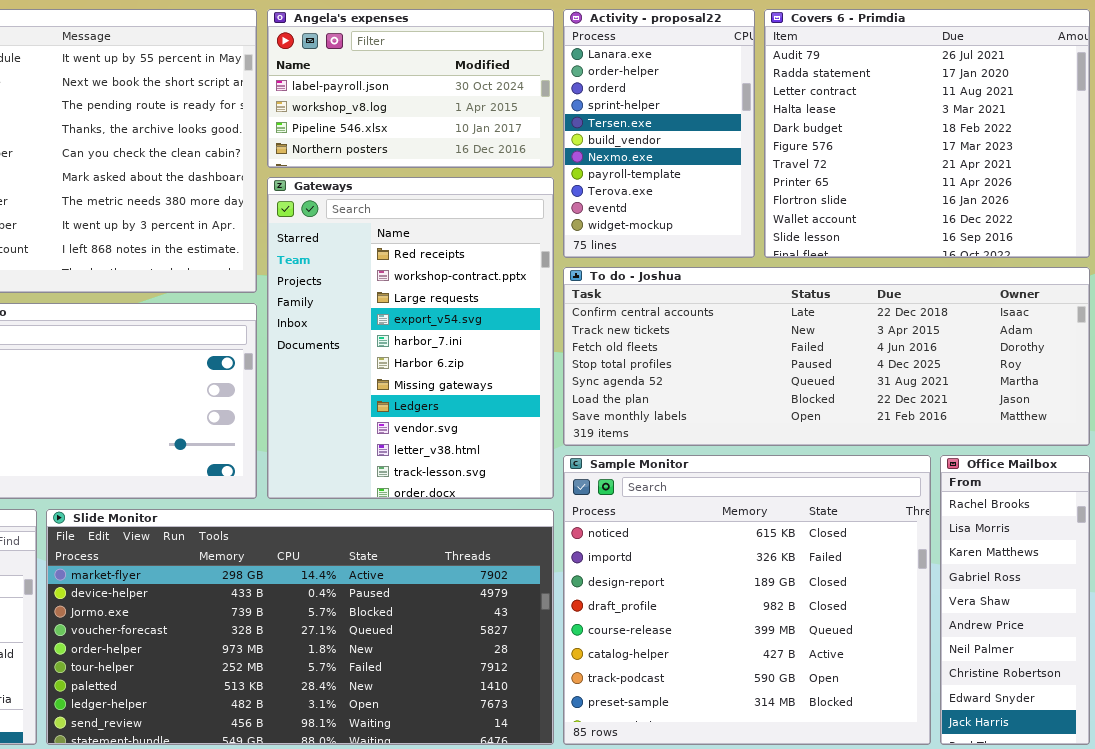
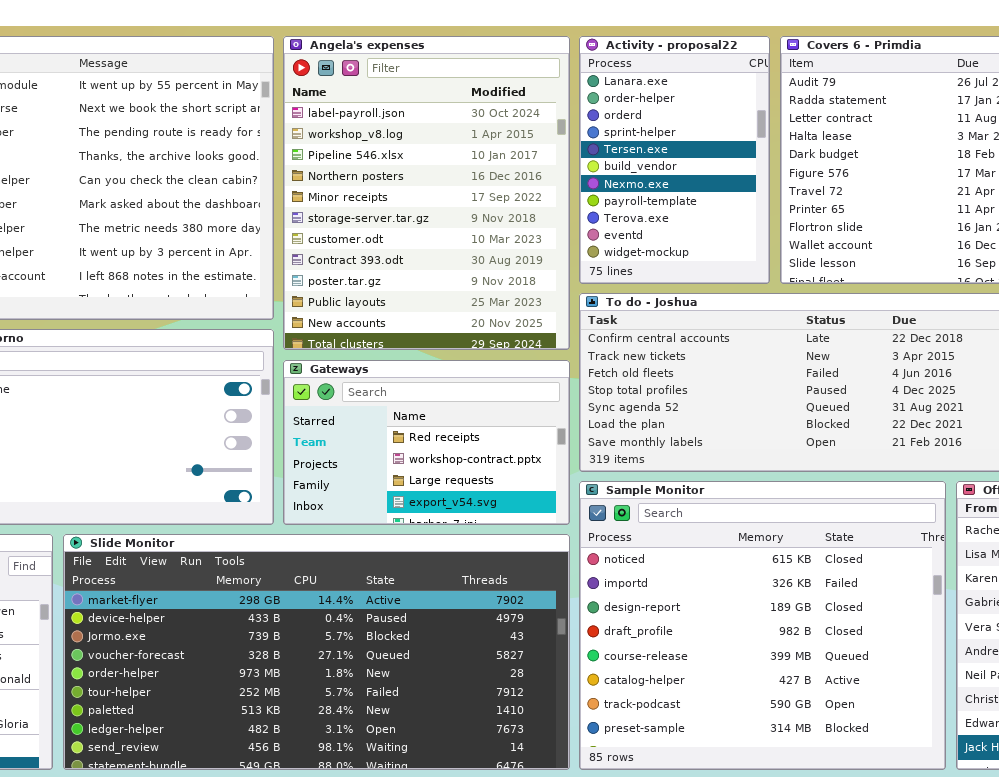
Angela's expenses: [267,9,554,168] -> [283,36,570,350], resized
Gateways: [267,177,554,499] -> [283,360,570,525], resized

